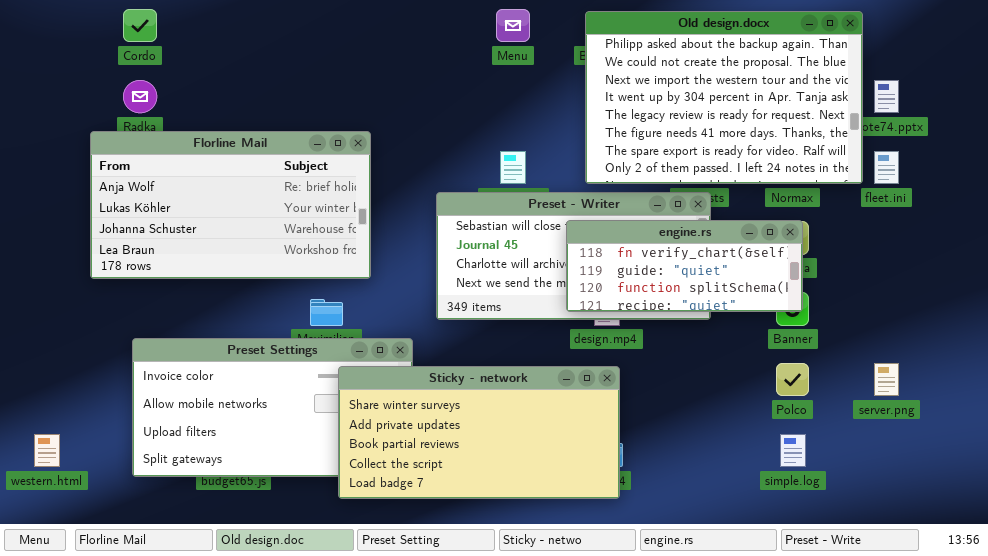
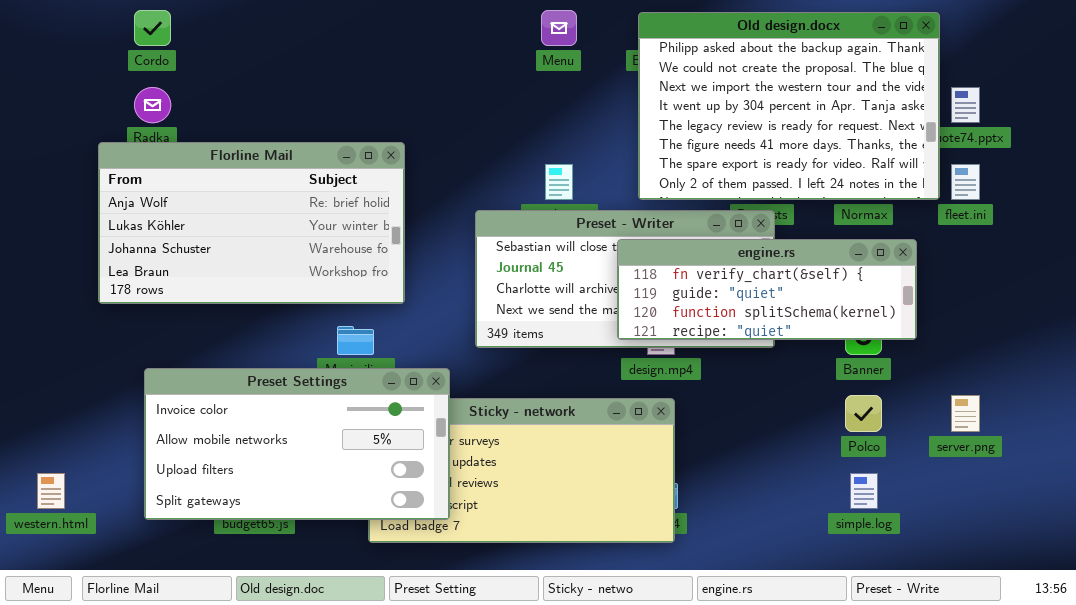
engine.rs: [566,220,803,312] -> [617,239,917,340], resized
Preset Settings: [132,338,413,477] -> [144,368,450,520], raised

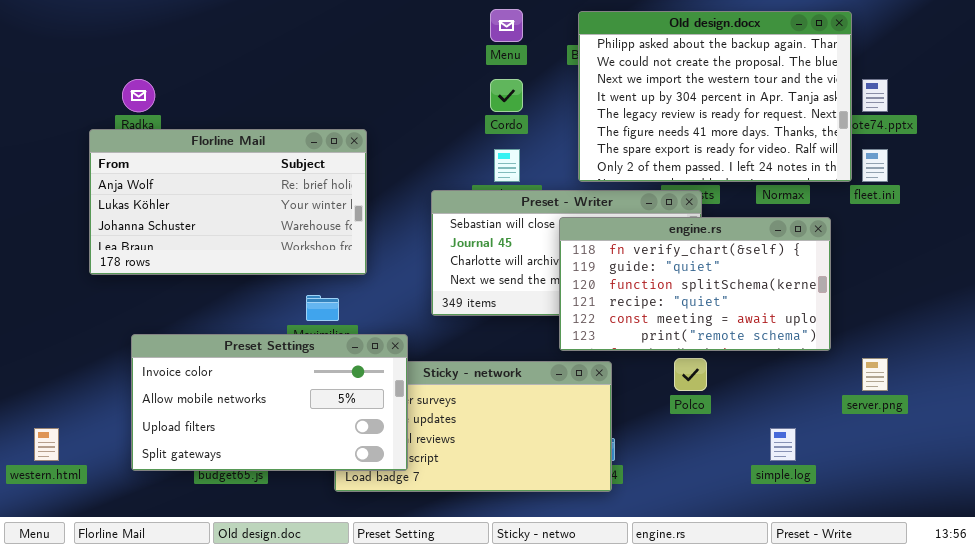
Cordo: [134,10,171,46] -> [490,79,523,112], moved
engine.rs: [617,239,917,340] -> [559,217,831,351], resized
Polco: [845,395,882,432] -> [674,358,707,391], moved

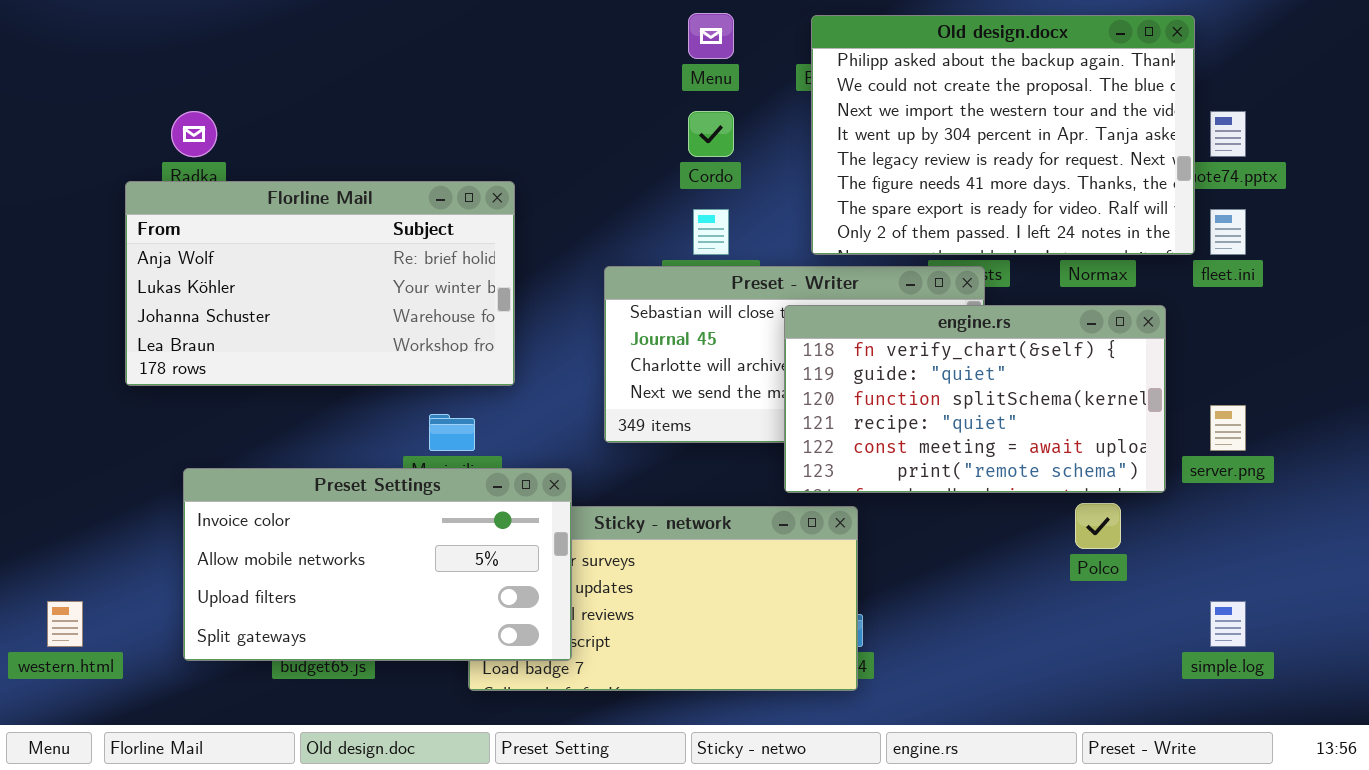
Polco: [674,358,707,391] -> [1075,503,1121,549], moved
server.png: [862,358,888,391] -> [1210,405,1246,451], moved
simple.log: [770,428,796,461] -> [1210,601,1246,647], moved

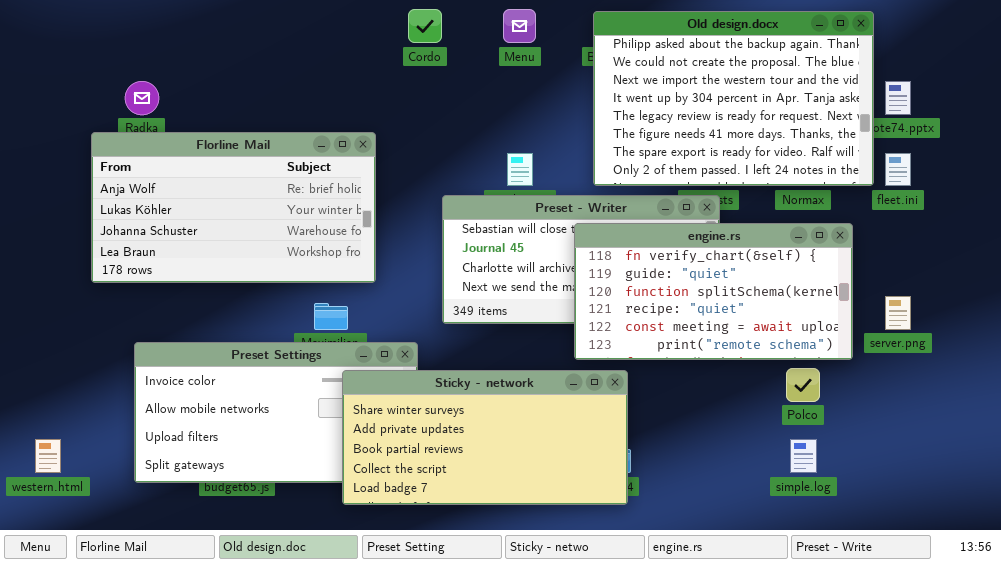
Cordo: [688,111,734,157] -> [408,9,442,43], moved
Sticky - network: [468,506,858,691] -> [342,370,628,505], raised
simple.log: [1210,601,1246,647] -> [790,439,817,473], moved

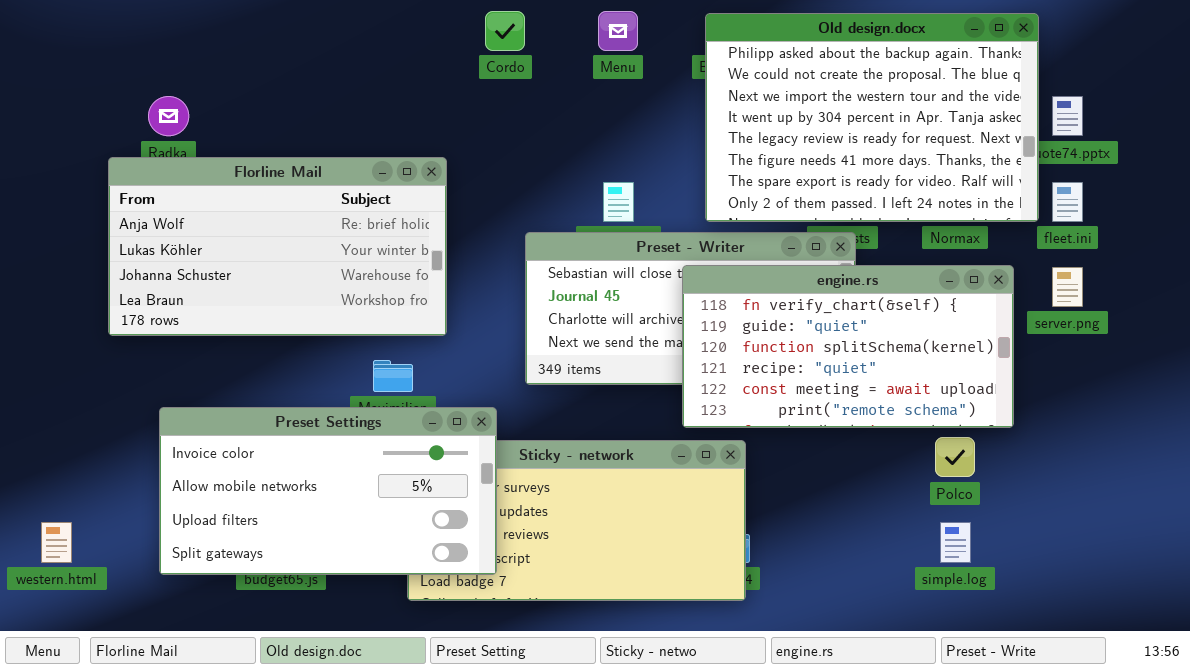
server.png: [885,296,911,330] -> [1052,267,1083,307], moved
Preset Settings: [134,342,418,483] -> [159,407,497,575], raised

